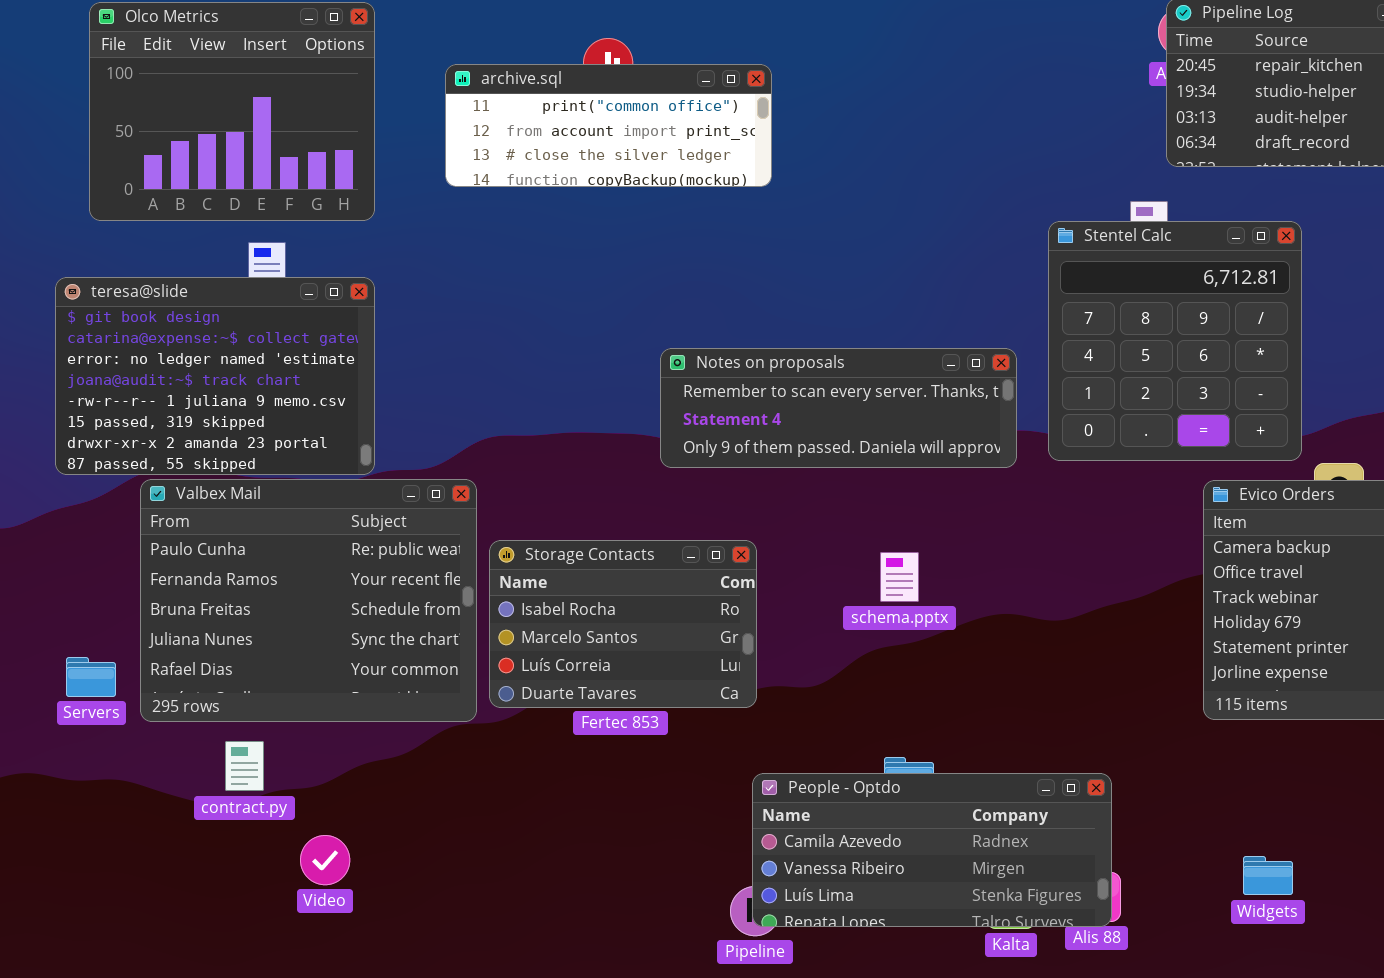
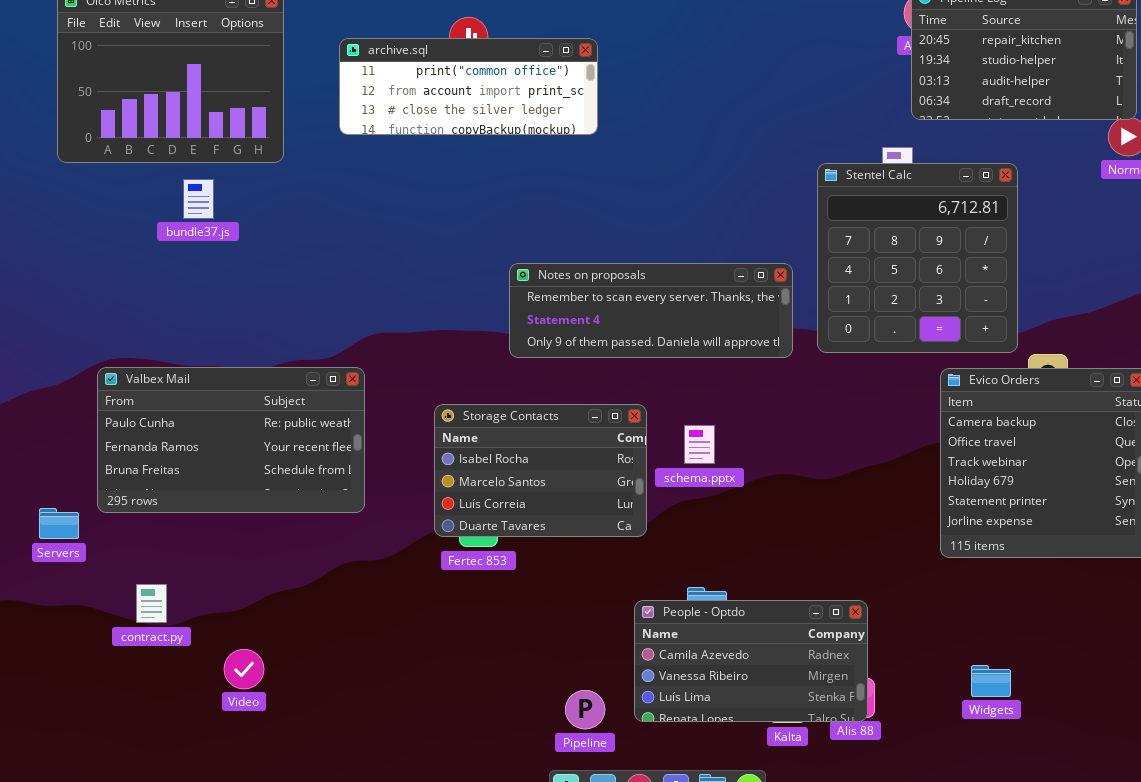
teresa@slide: [55,277,375,475] -> none, closed
Valbex Mail: [140,479,477,722] -> [97,367,365,513], resized
Storage Contacts: [489,540,757,708] -> [434,404,647,537], moved
contract.py: [225,741,264,791] -> [136,584,167,623], moved
People - Optdo: [752,773,1112,927] -> [634,600,868,722], resized

